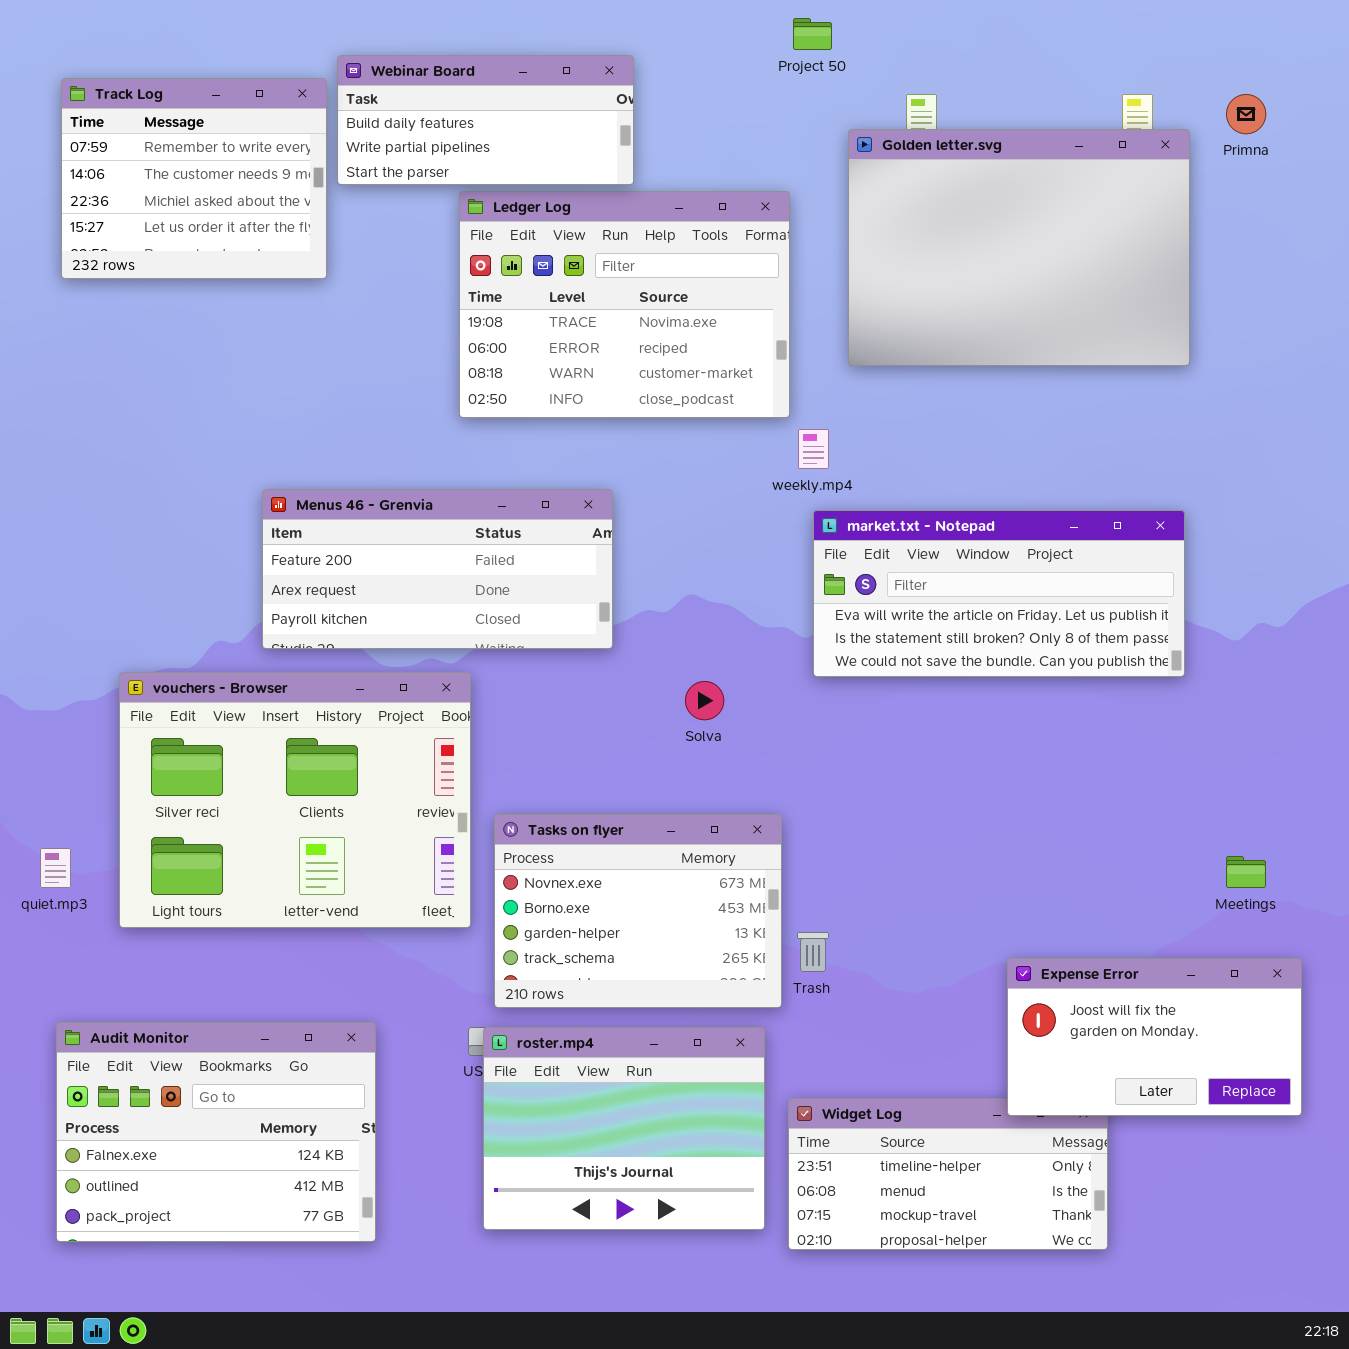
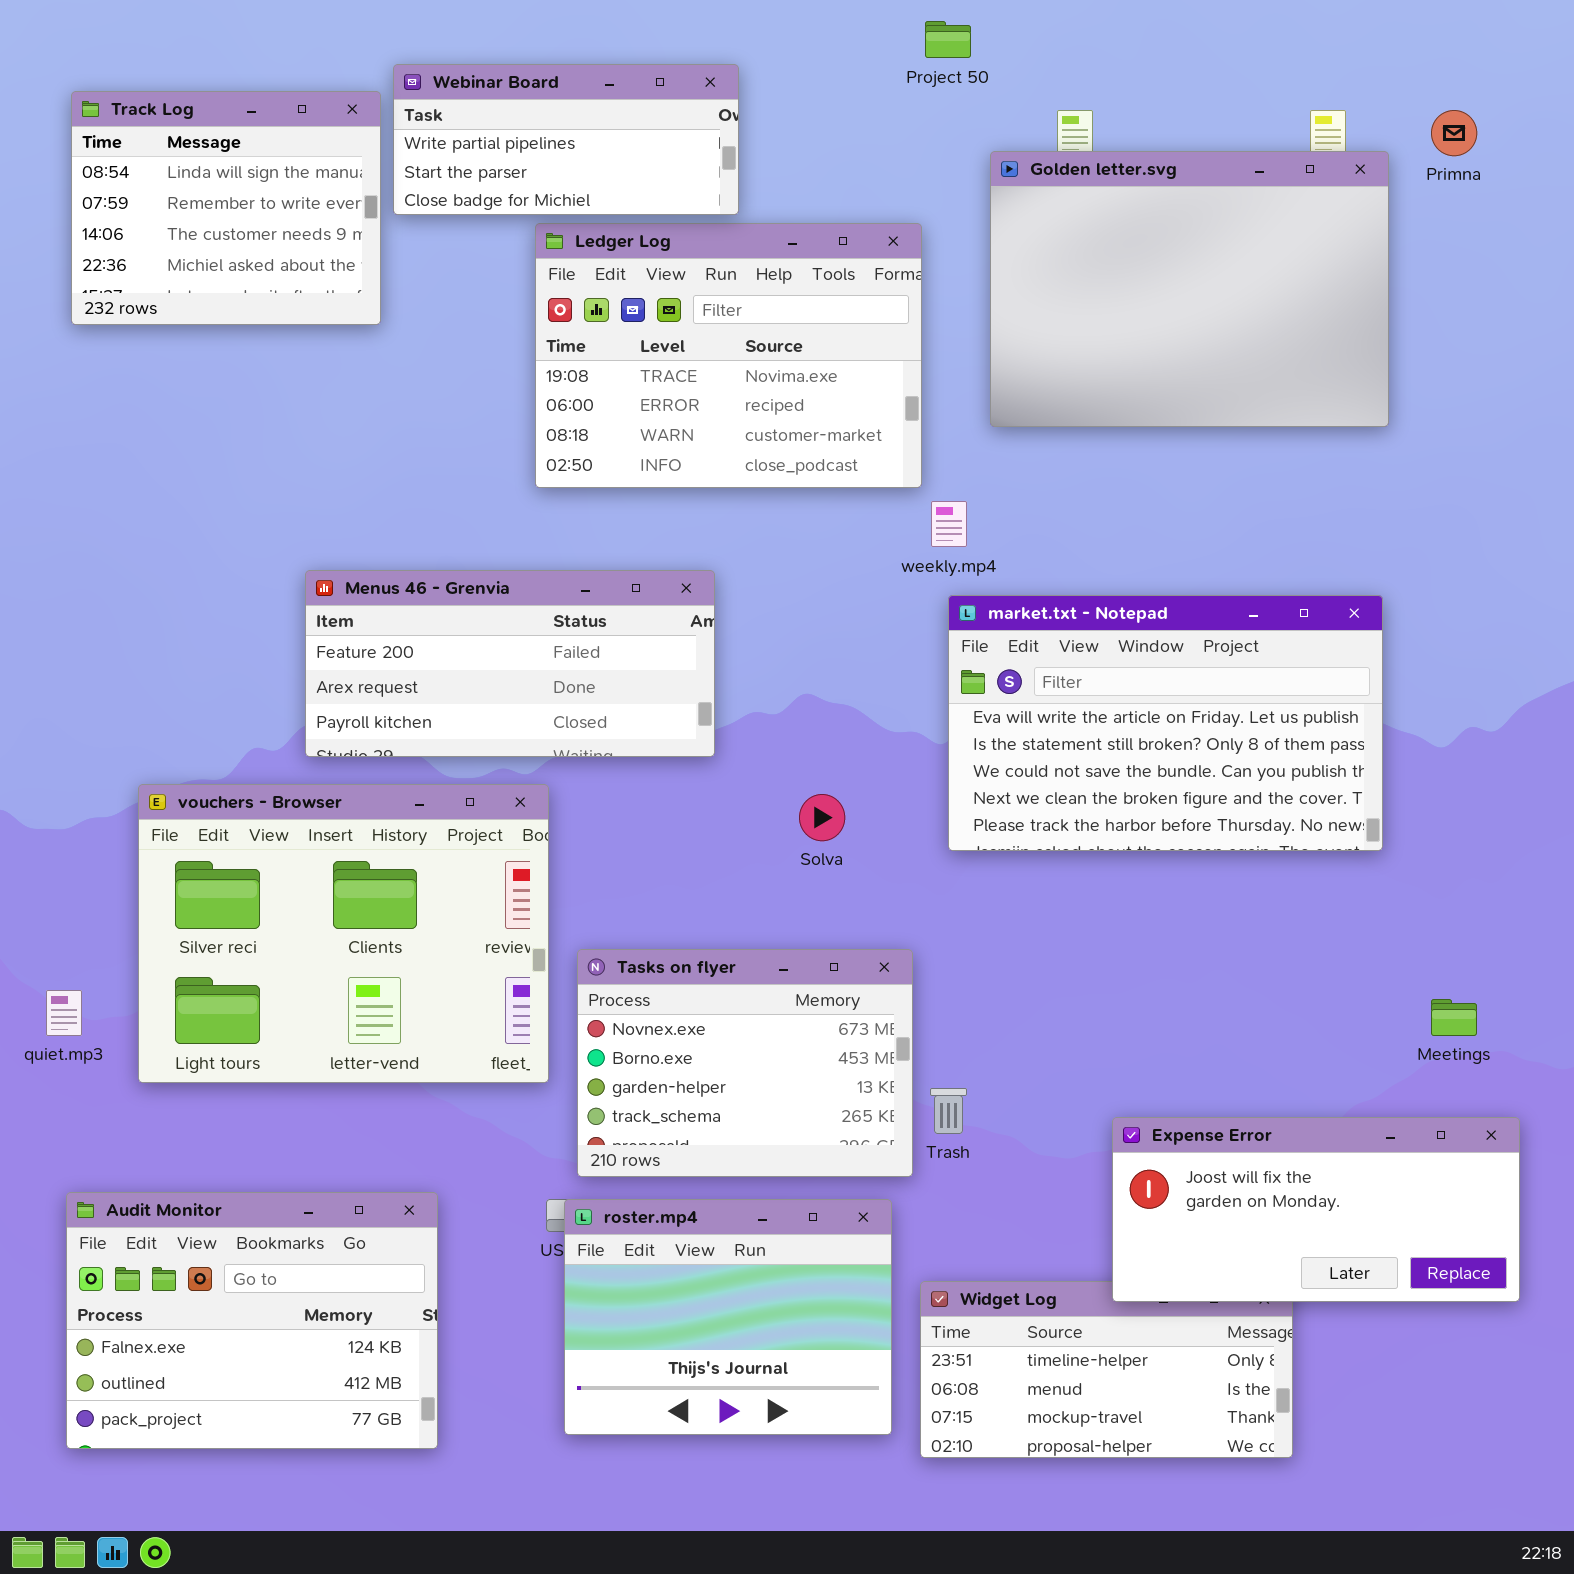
Webinar Board: [337,55,634,185] -> [393,64,739,215], scrolled down 1 row
Track Log: [61,78,327,279] -> [71,91,381,325], scrolled up 1 row
market.txt - Notepad: [813,510,1185,677] -> [948,595,1383,851], resized
Expense Error: [1007,958,1302,1116] -> [1112,1117,1520,1302], resized

